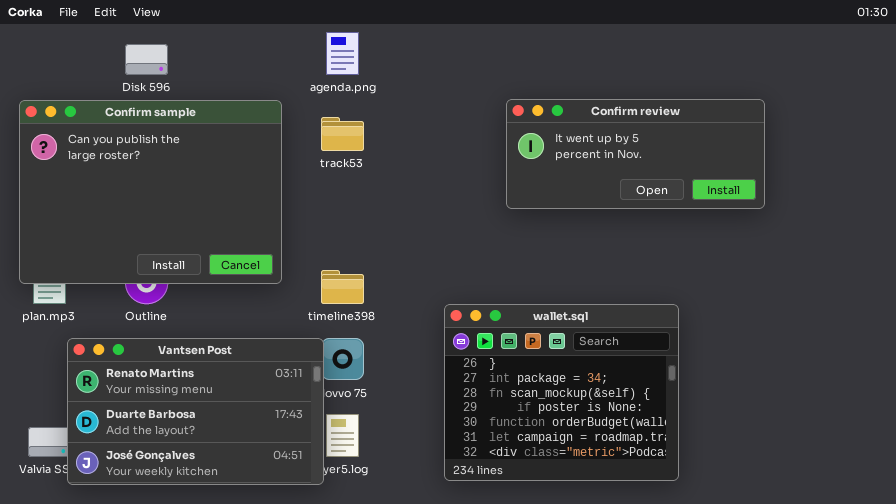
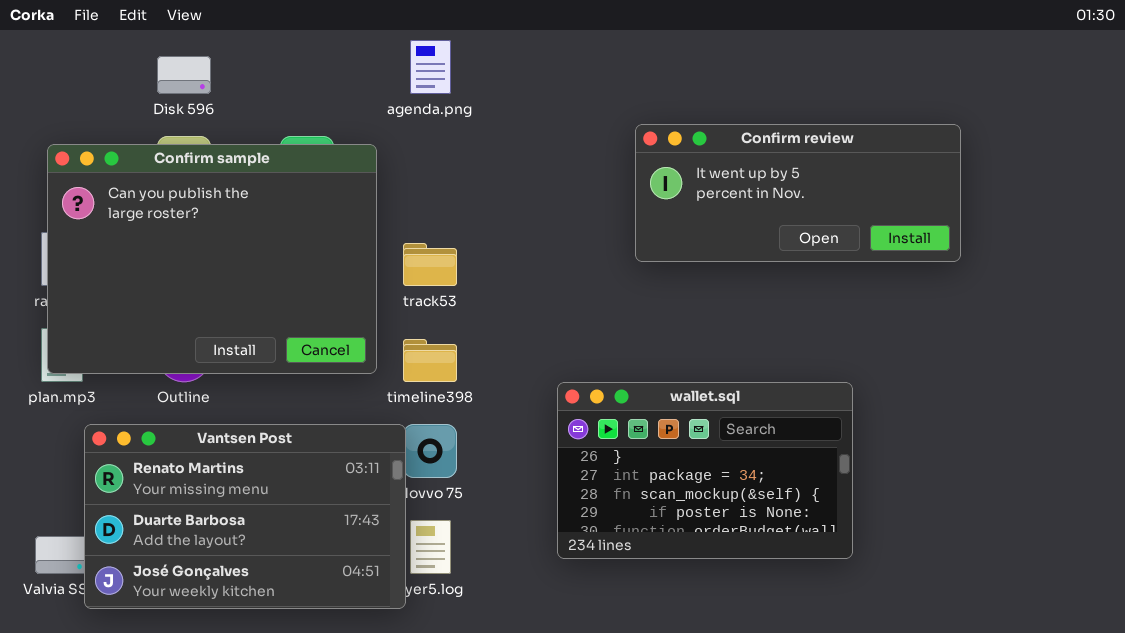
Confirm sample: [19,100,282,284] -> [47,144,377,374], moved
track53: [321,117,364,151] -> [403,243,457,286], moved
wallet.sql: [444,304,679,481] -> [557,382,853,559], resized

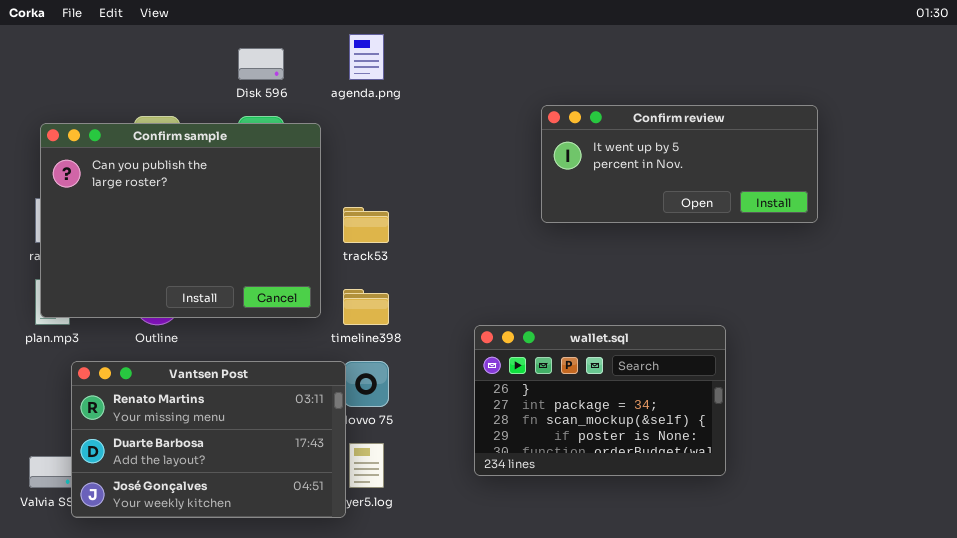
Disk 596: [157,56,211,94] -> [238,48,284,80], moved

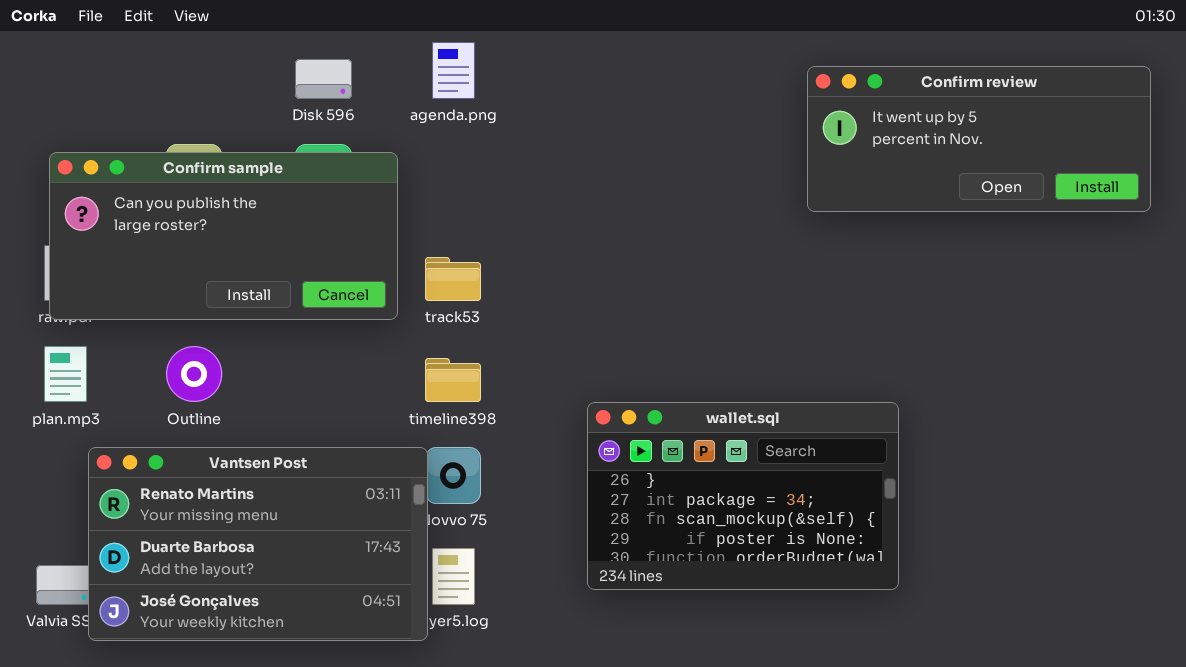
Confirm review: [541,105,818,223] -> [807,66,1151,212], moved
Confirm sample: [40,123,321,318] -> [49,152,398,320], resized

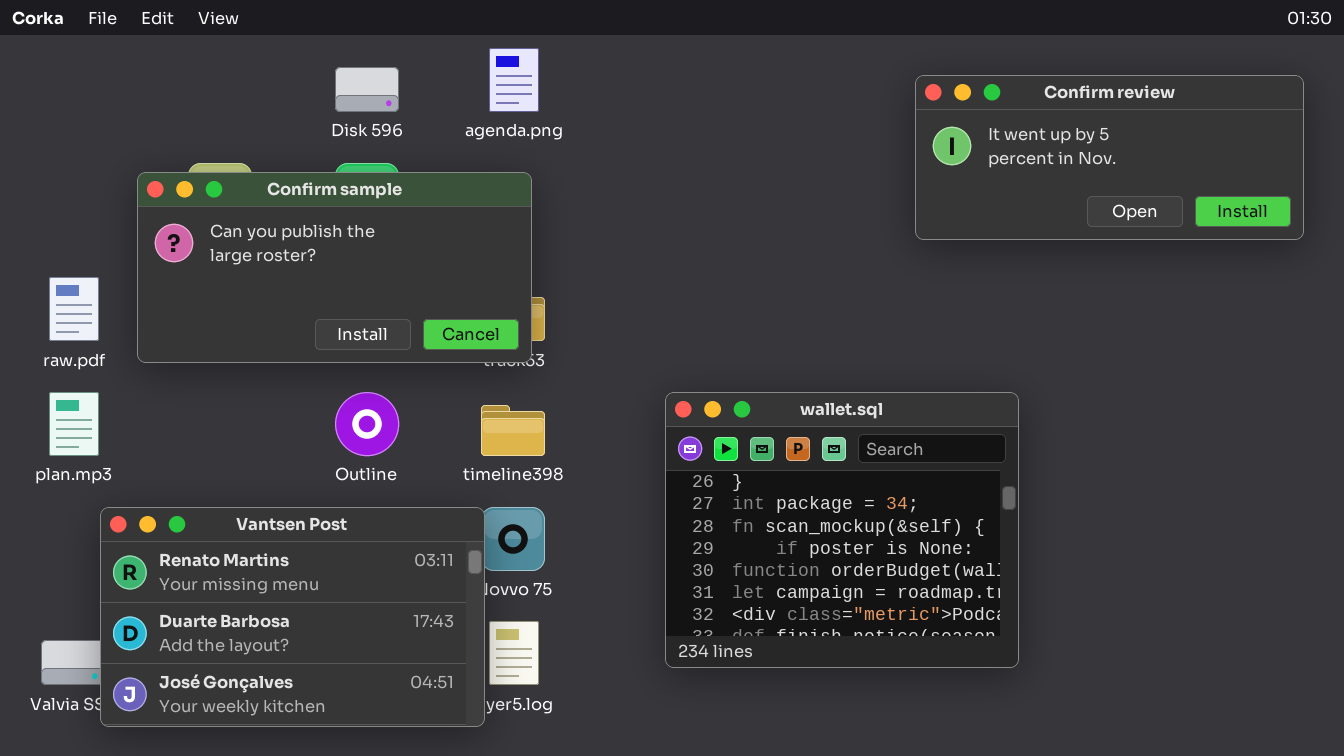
Confirm sample: [49,152,398,320] -> [137,172,532,363], moved
Outline: [166,346,222,402] -> [335,392,399,456], moved
wallet.sql: [587,402,899,590] -> [665,392,1019,668], resized

